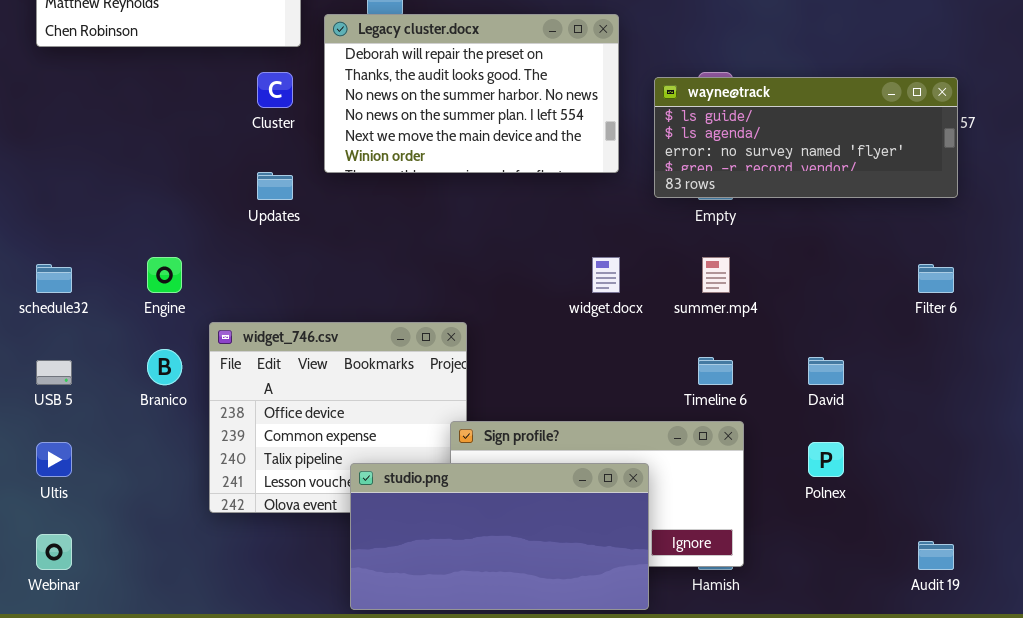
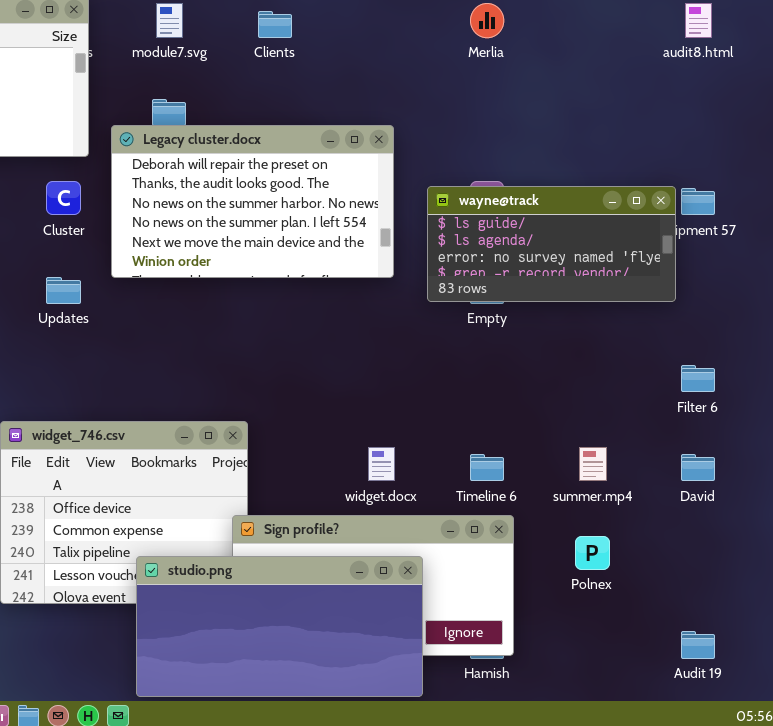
wayne@track: [654,77,958,198] -> [427,186,676,302], resized
widget.docx: [592,257,620,293] -> [368,447,395,481], moved
summer.mp4: [702,257,730,293] -> [579,447,607,481], moved
David: [808,357,844,385] -> [681,454,715,481], moved

